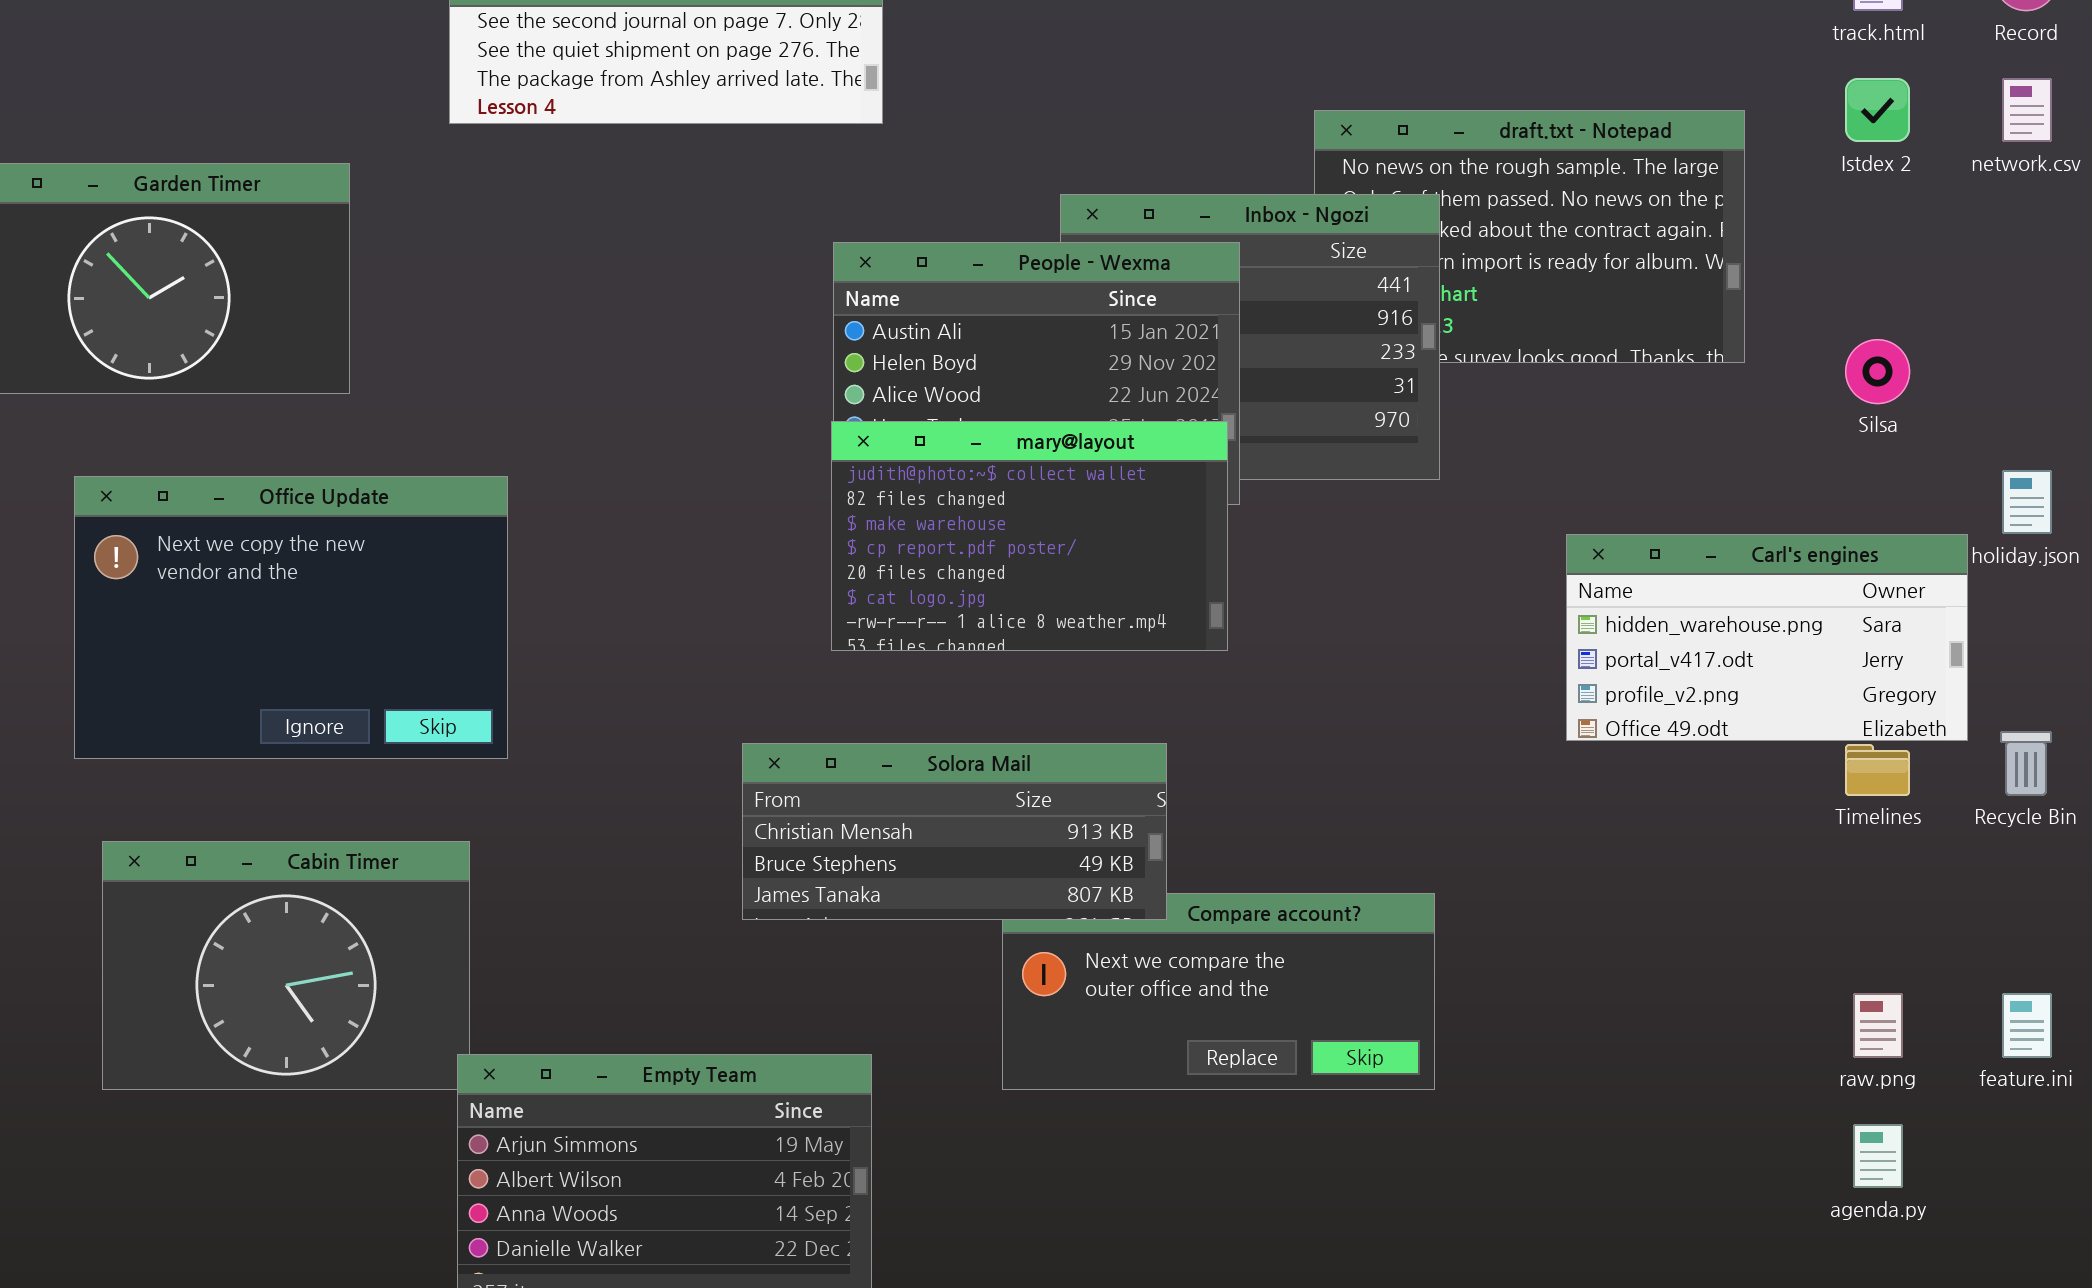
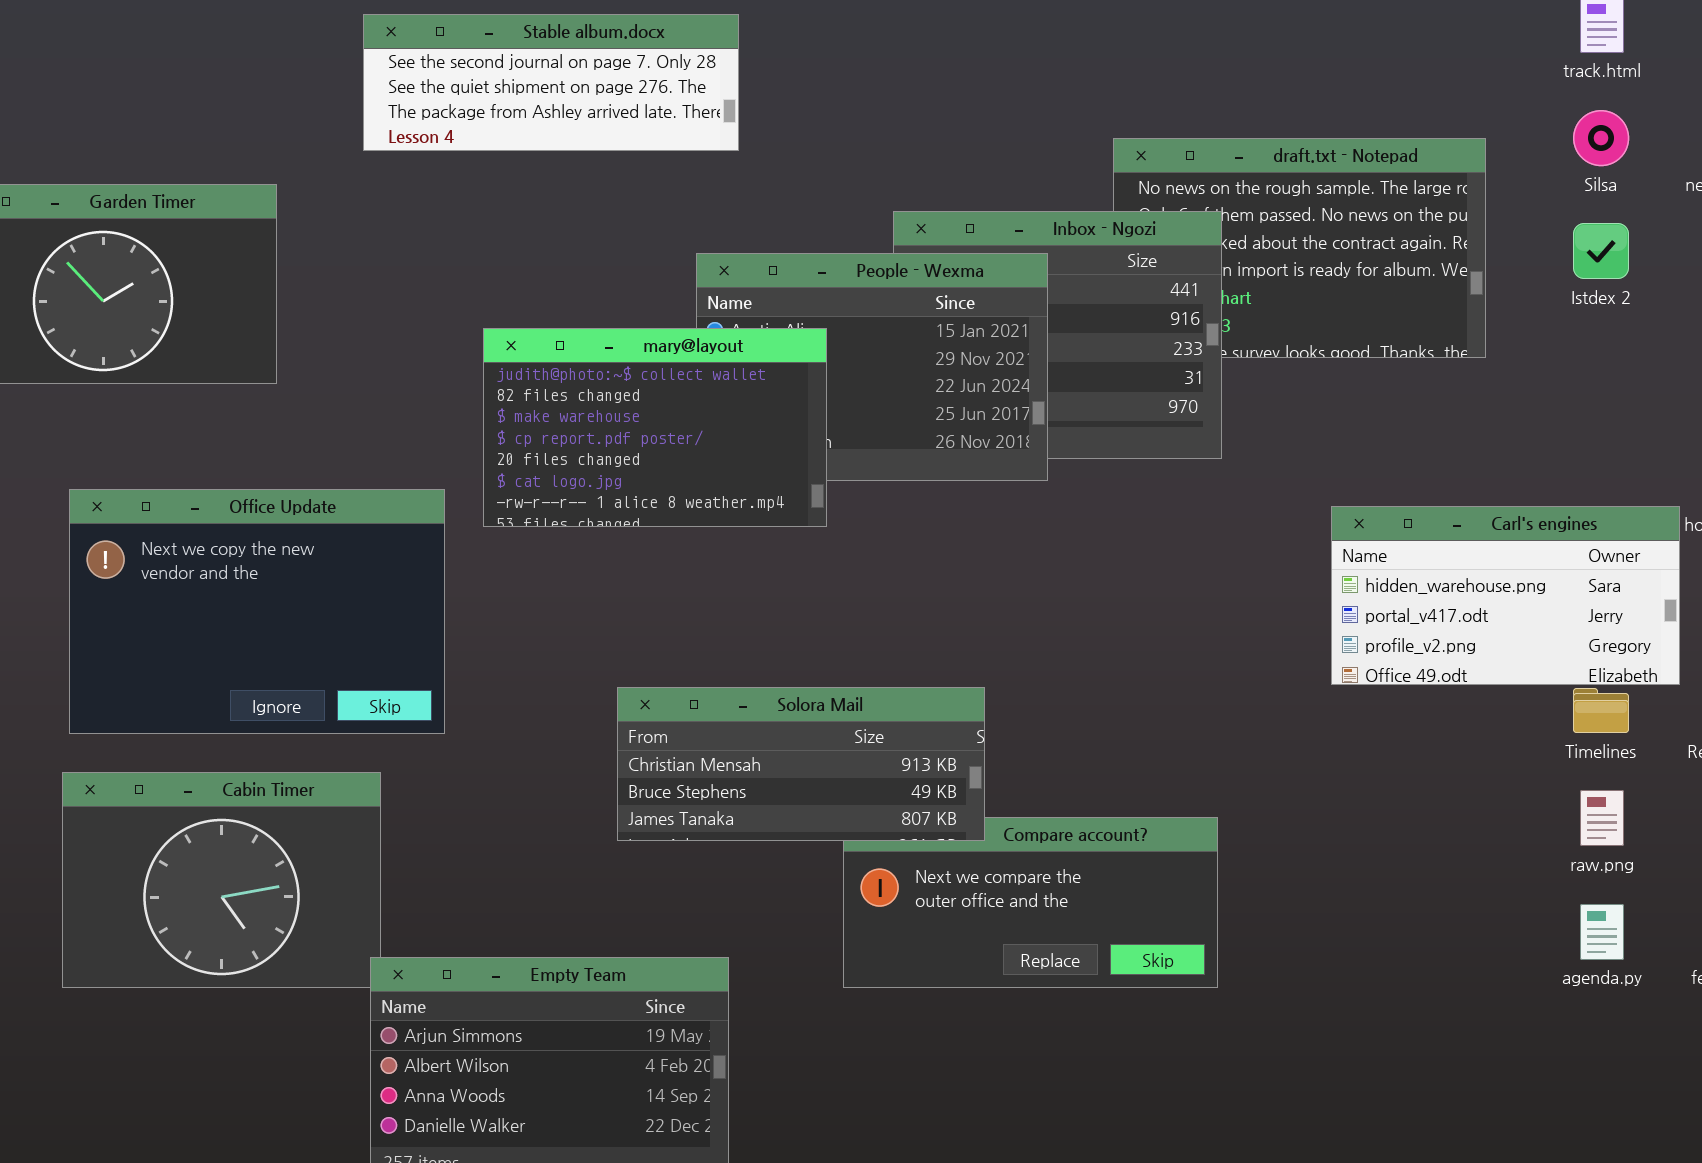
Istdex 2: [1845,78,1910,142] -> [1573,223,1629,279], moved
Silsa: [1845,339,1910,404] -> [1573,110,1629,166], moved
mary@layout: [831,421,1228,651] -> [483,328,827,527], moved
Office Update: [74,476,508,759] -> [69,489,445,734], moved
raw.png: [1853,993,1903,1058] -> [1580,790,1624,846], moved
agenda.py: [1853,1124,1903,1188] -> [1580,904,1624,960], moved

